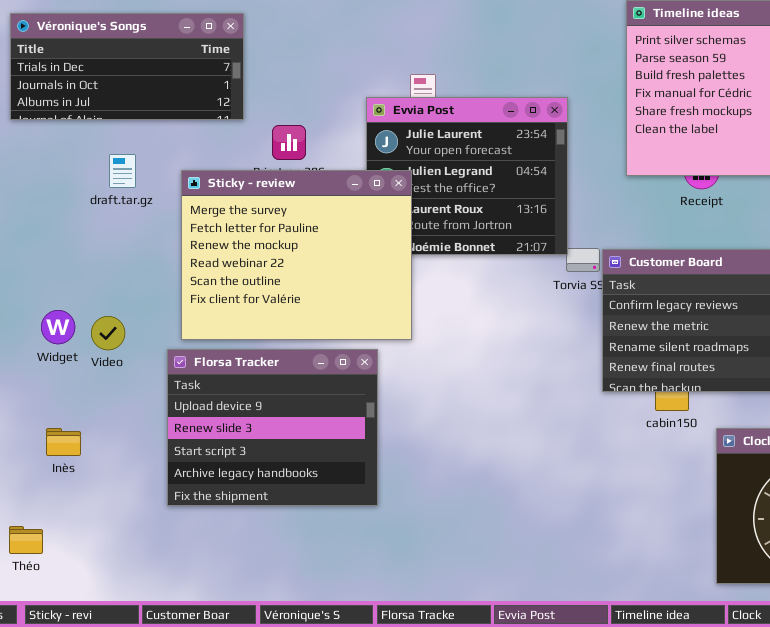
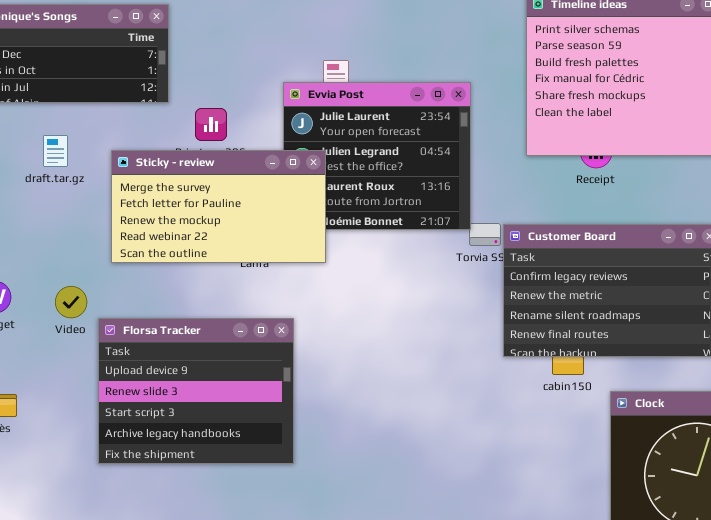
Sticky - review: [181,170,412,340] -> [111,150,326,263], resized
Video: [91,316,125,350] -> [55,286,87,318], moved

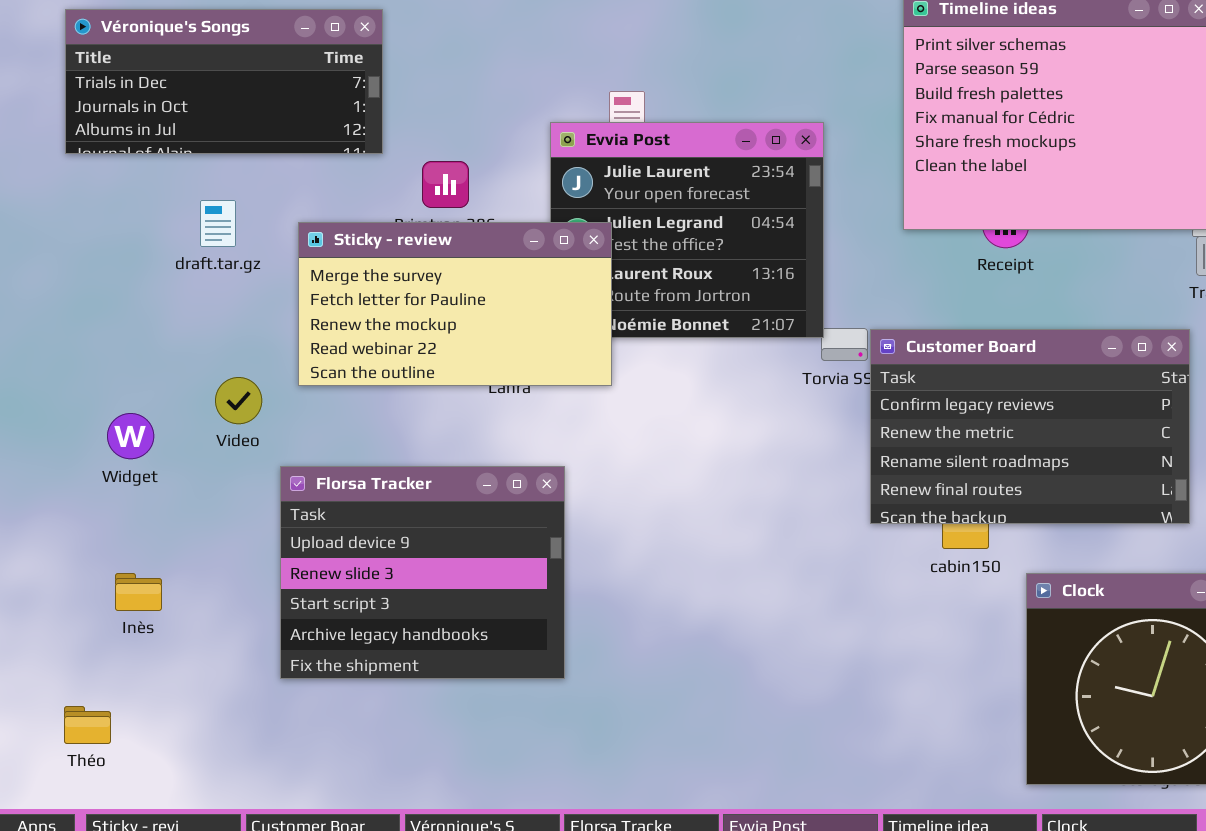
Video: [55,286,87,318] -> [215,377,262,424], moved

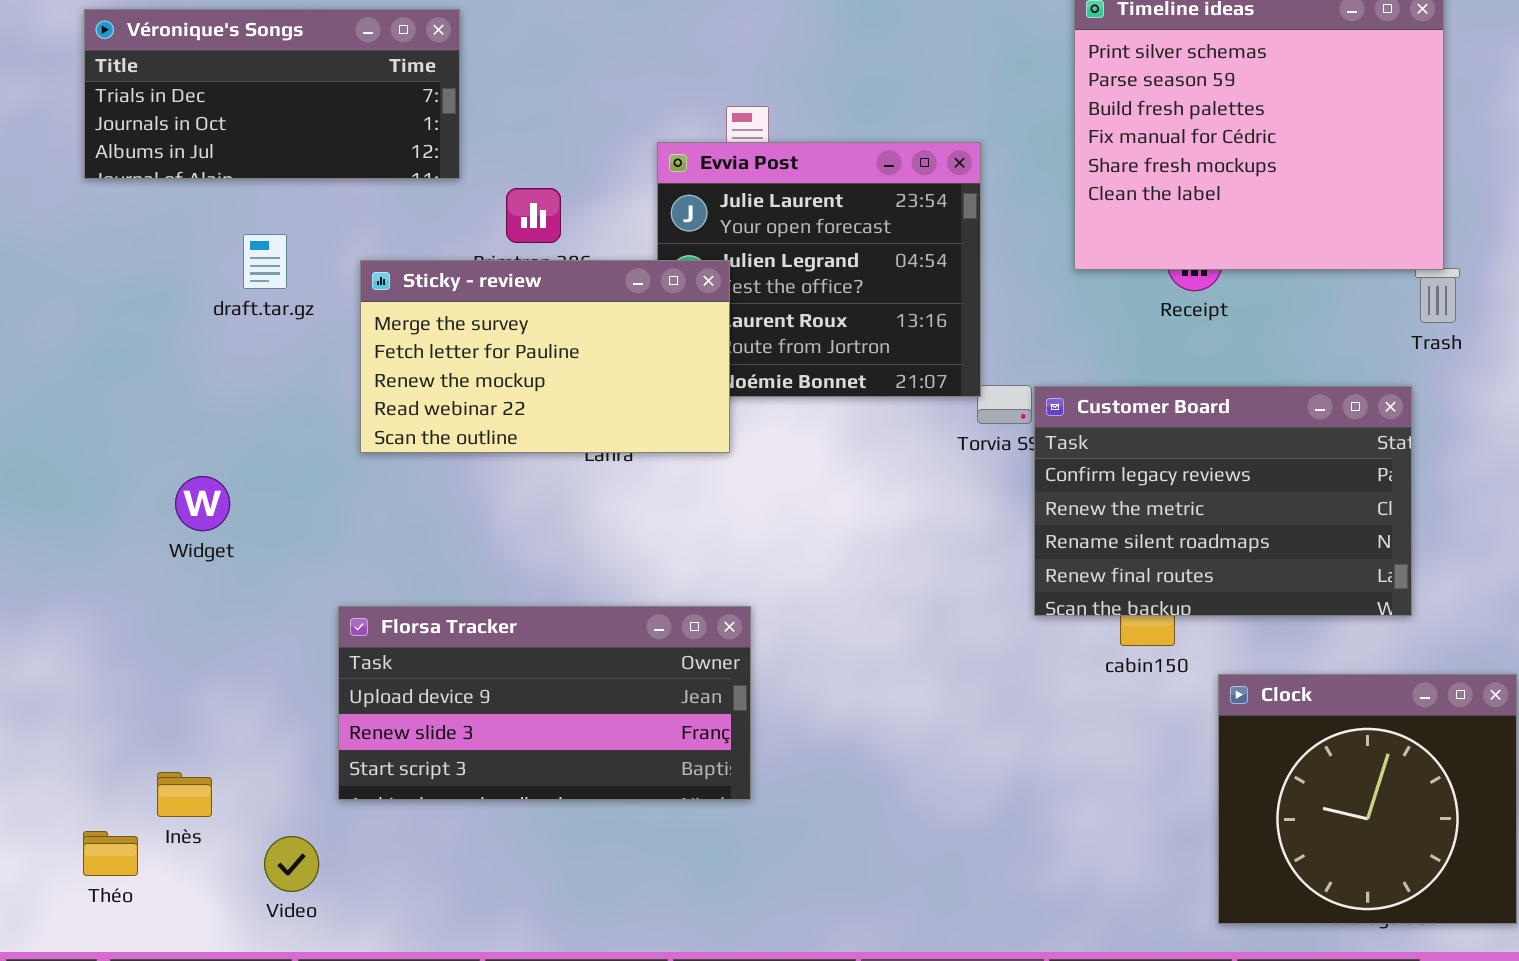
Video: [215,377,262,424] -> [264,836,319,892], moved
Widget: [107,413,154,459] -> [175,476,230,531], moved
Florsa Tracker: [280,466,565,679] -> [338,606,751,800], resized
Inès: [115,573,162,611] -> [157,772,212,817], moved

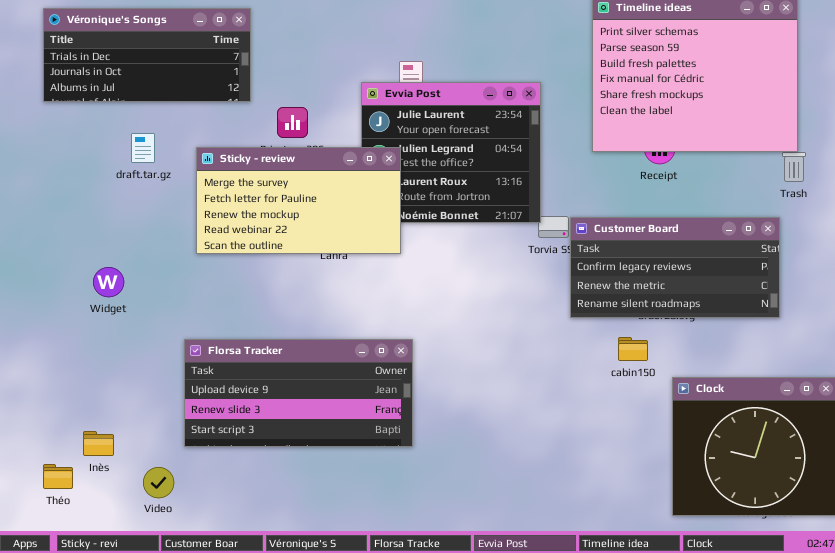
Customer Board: [1034,386,1412,616] -> [570,217,780,318], resized

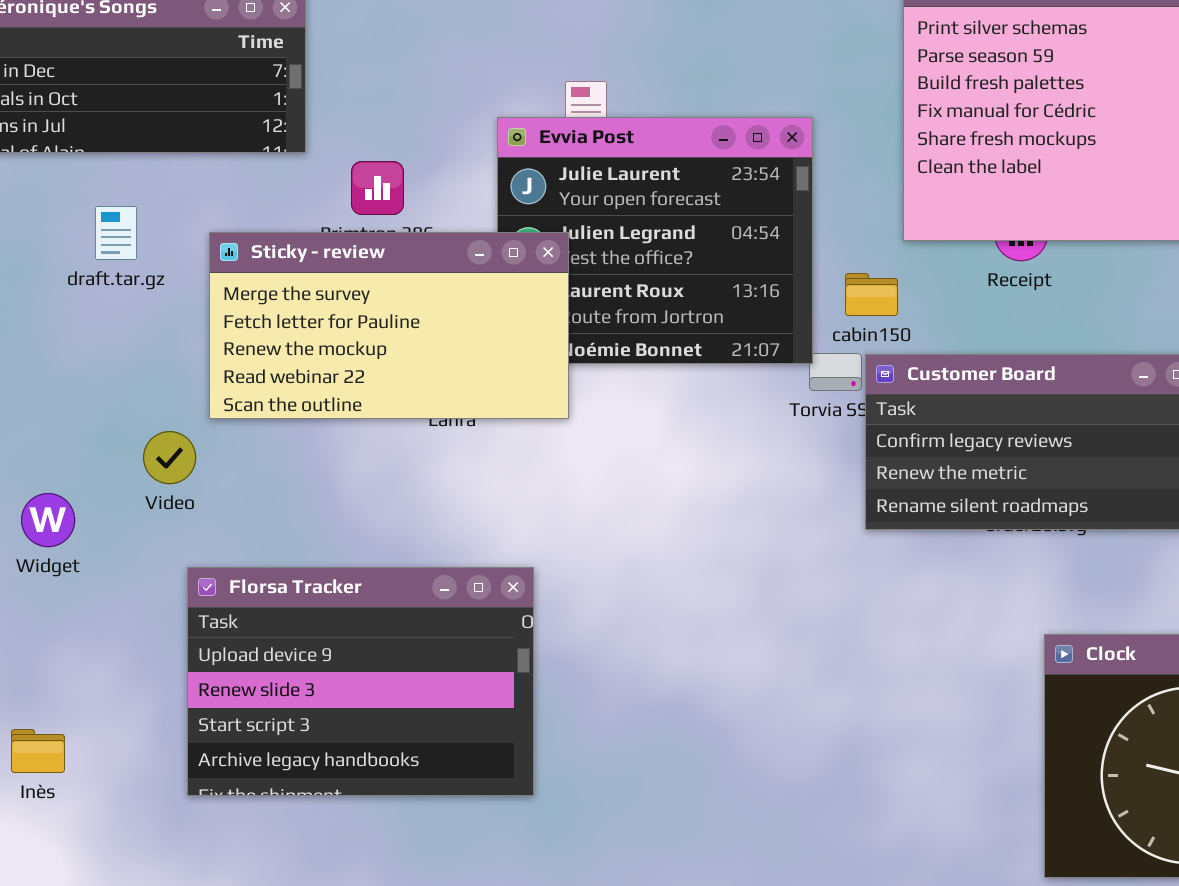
Widget: [93,267,124,297] -> [21,493,75,547], moved
cabin150: [618,337,648,361] -> [845,273,898,316], moved
Florsa Tracker: [184,339,413,447] -> [187,567,534,796], resized
Video: [143,467,174,498] -> [143,431,196,484], moved

